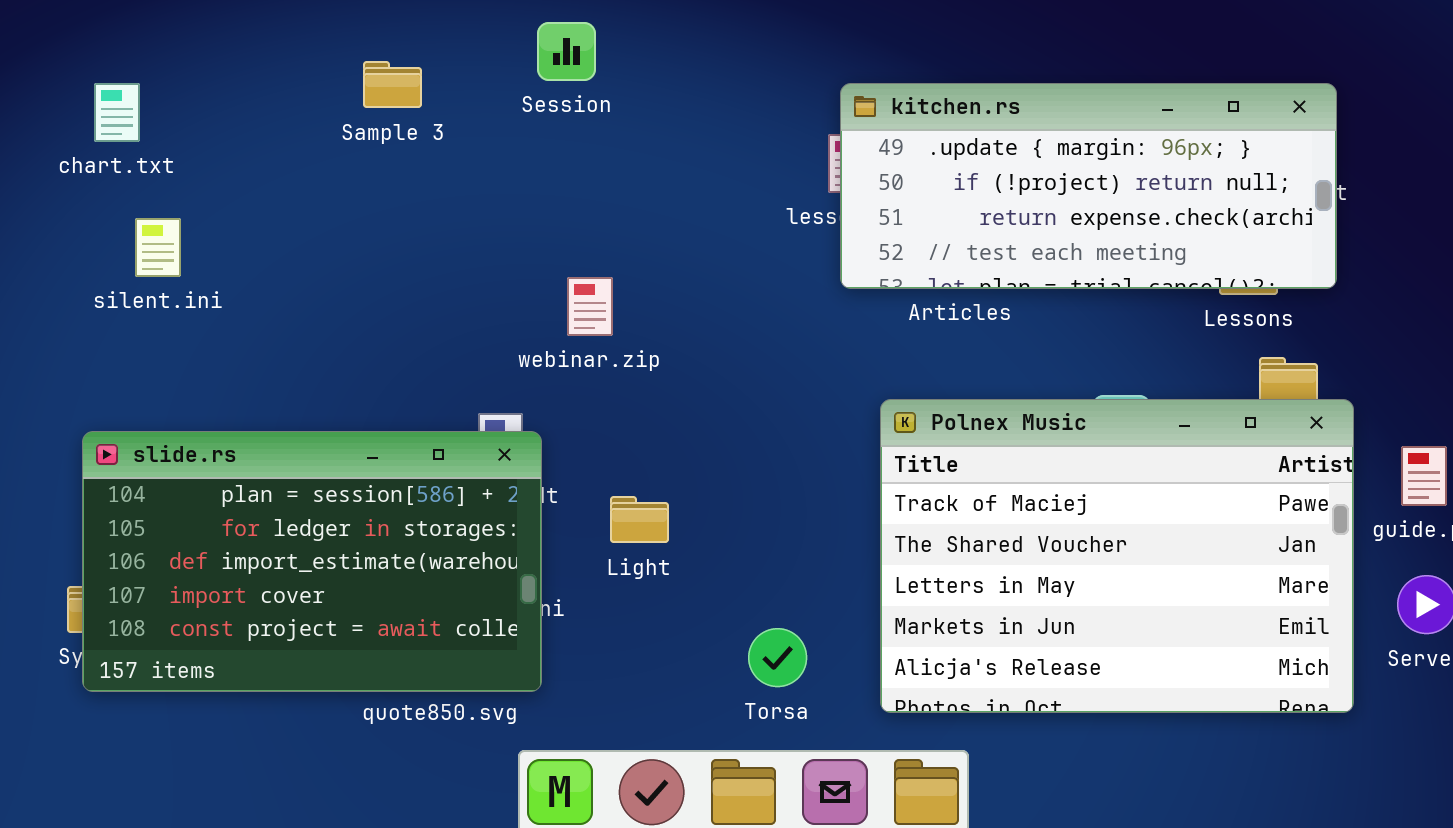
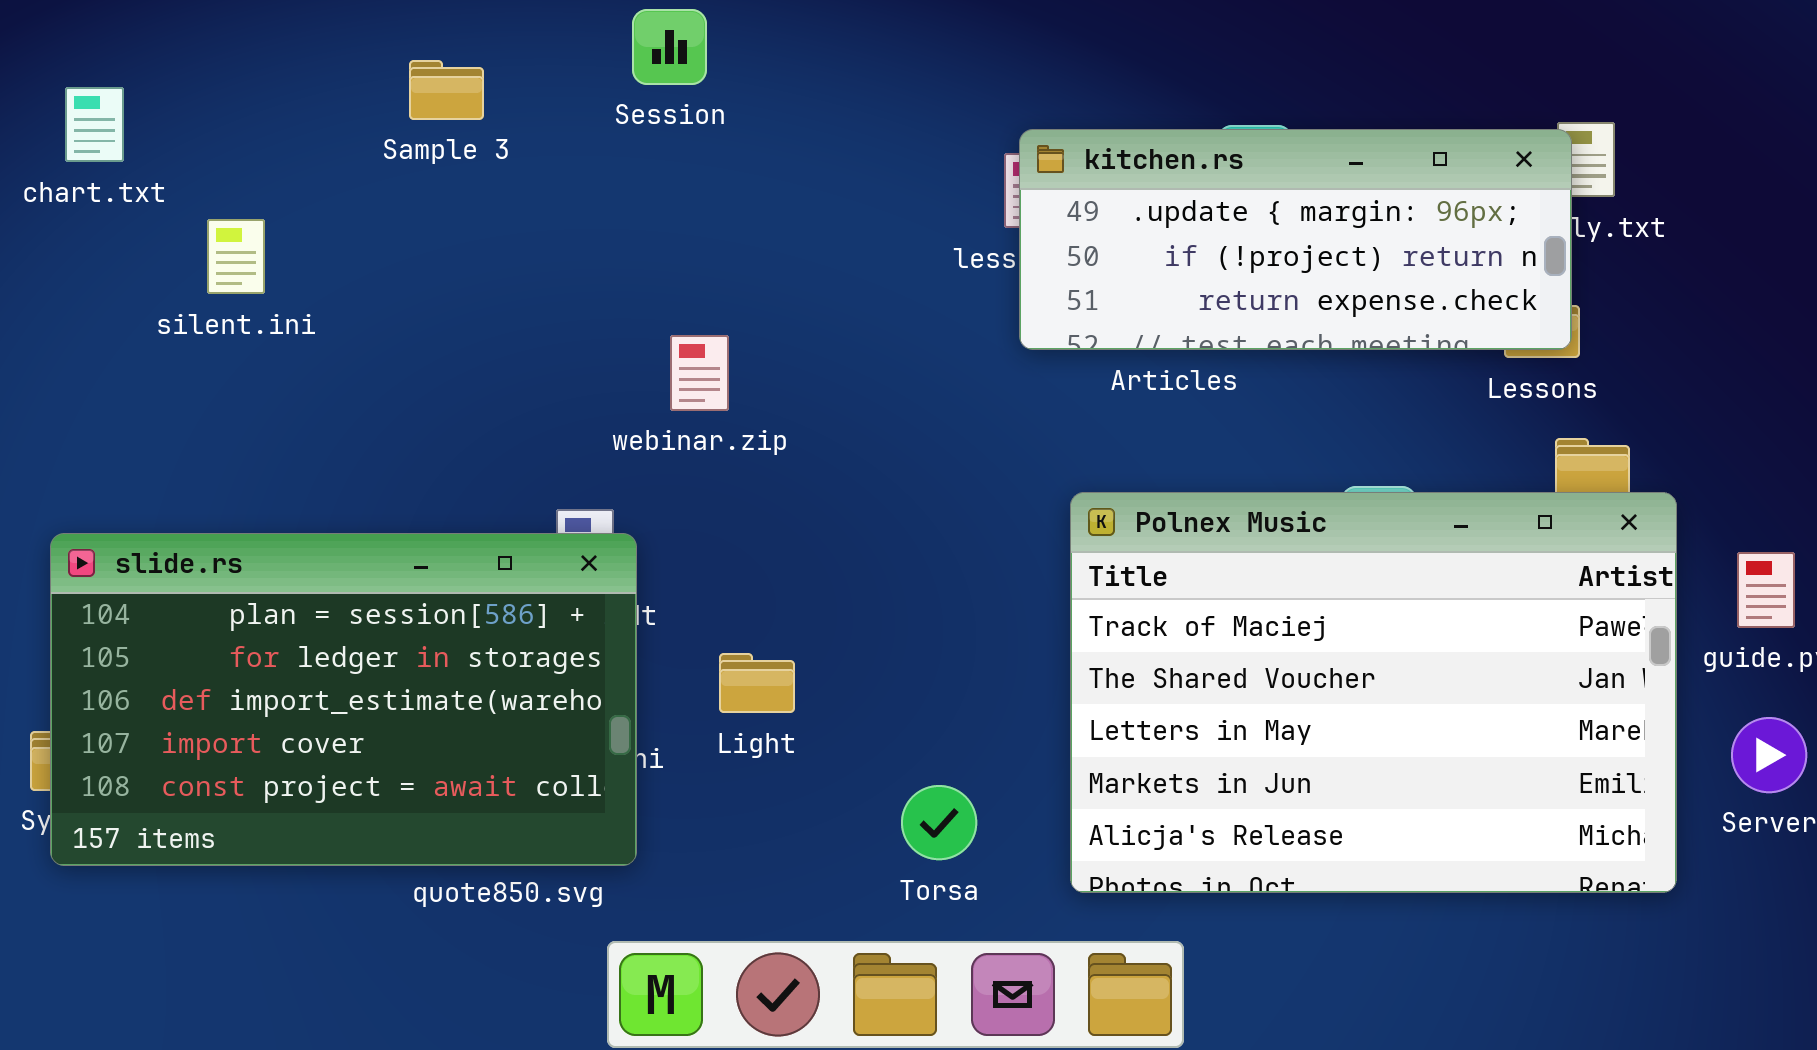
kitchen.rs: [840,83,1337,289] -> [1019,129,1572,350], resized
silent.ini: [135,218,181,277] -> [207,219,265,294], moved
Light: [610,496,669,543] -> [719,653,795,713], moved

